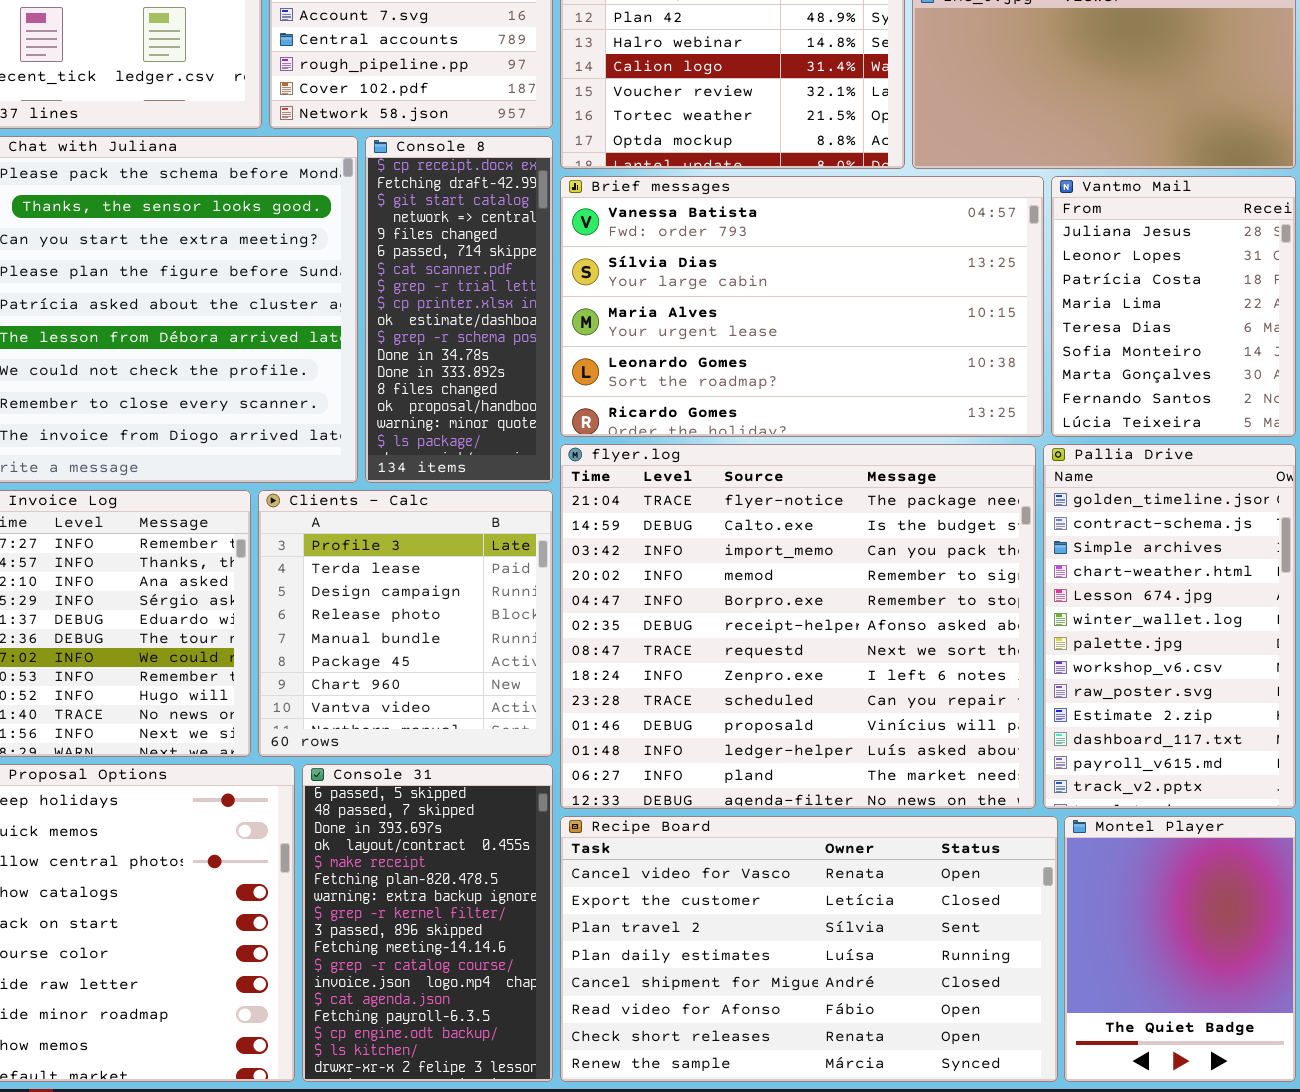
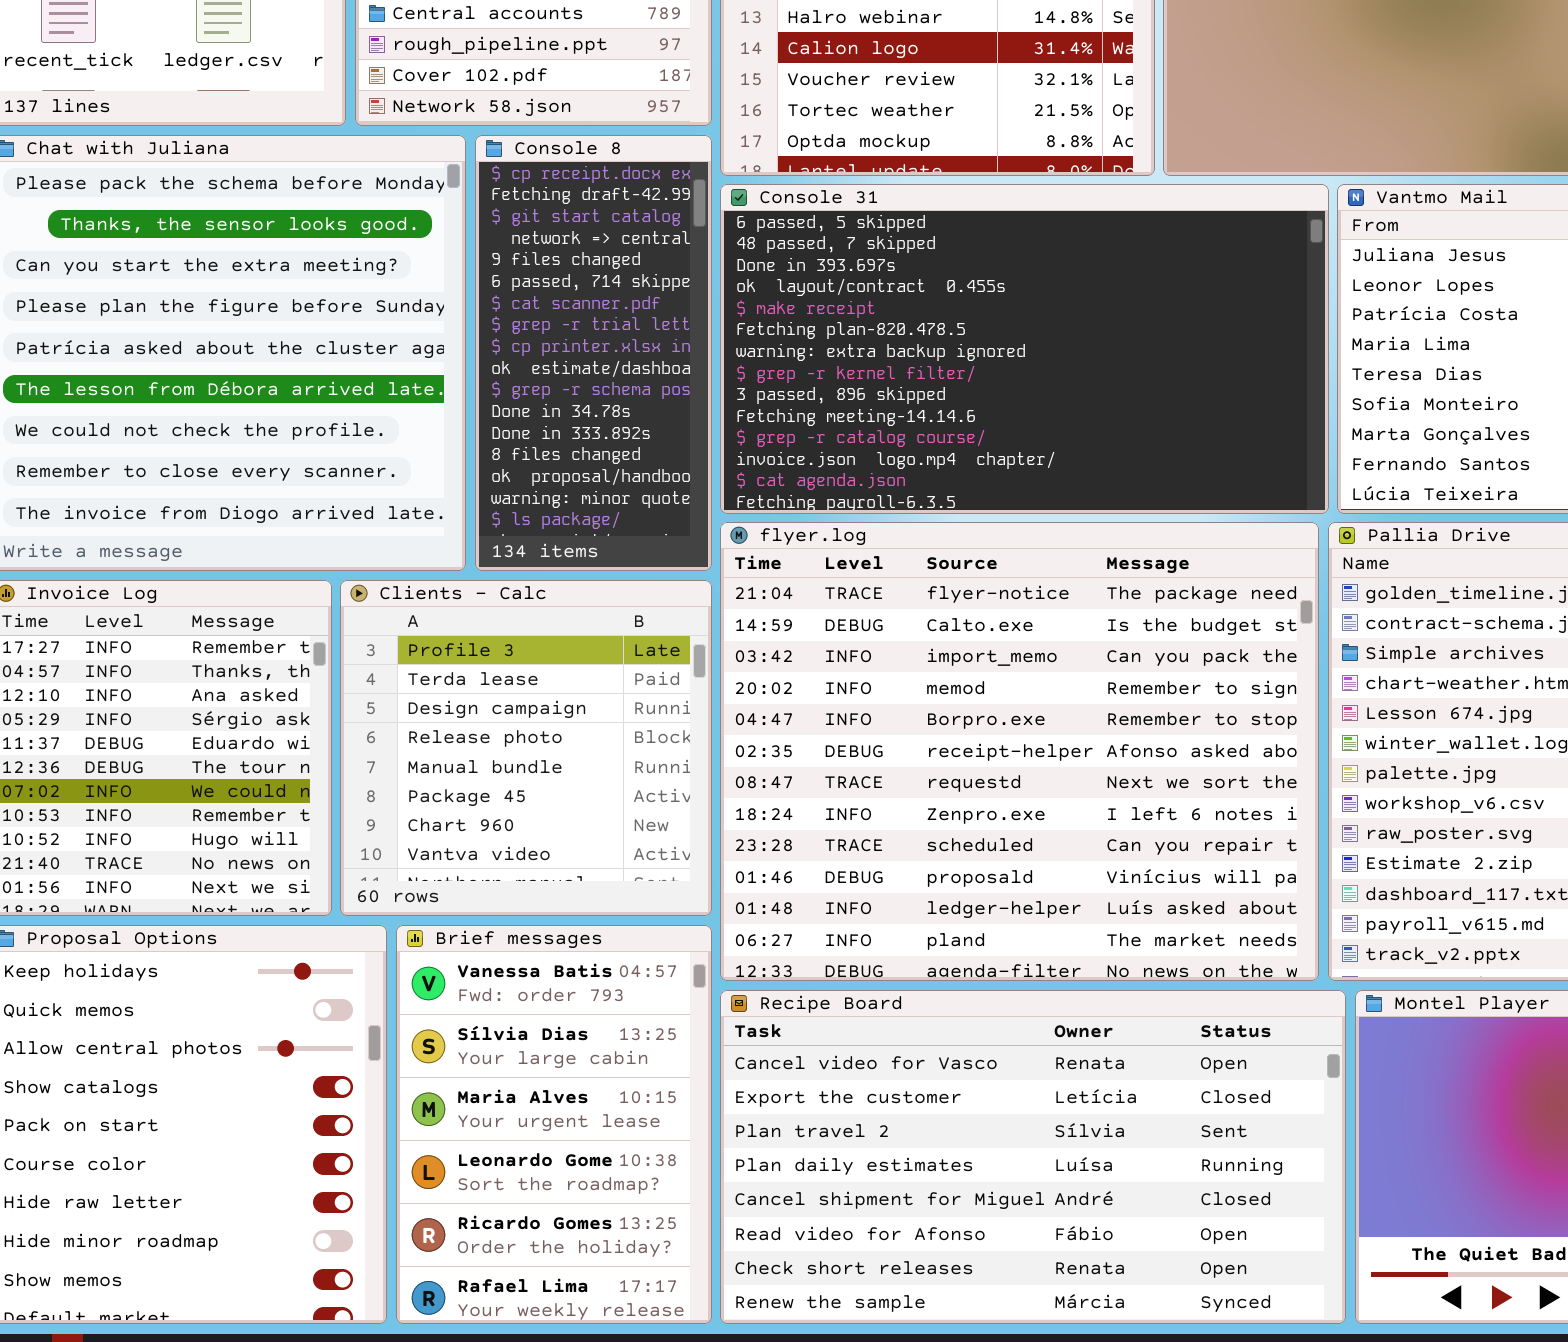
Brief messages: [560,176,1044,437] -> [396,925,712,1324], moved, resized
Console 31: [302,764,553,1082] -> [720,184,1329,514], moved, resized

